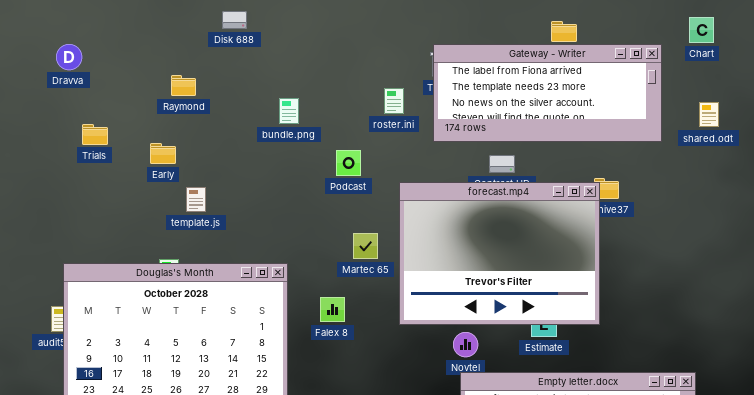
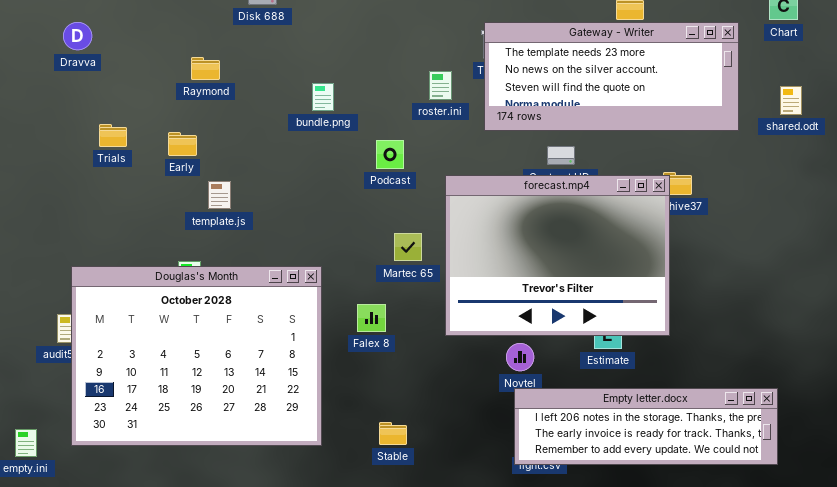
Gateway - Writer: [433,44,662,142] -> [484,22,739,131], scrolled down 1 row
Trials: [82,124,108,145] -> [99,124,127,147], moved

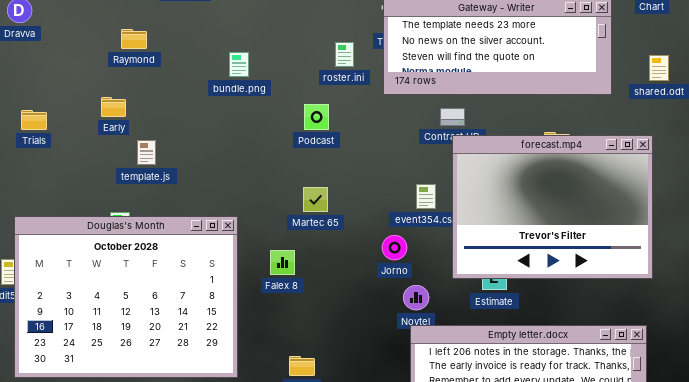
Trials: [99,124,127,147] -> [21,110,47,130], moved
Podcast: [376,140,404,169] -> [304,104,329,130], moved
forecast.mp4: [445,175,670,336] -> [452,135,653,279], moved

